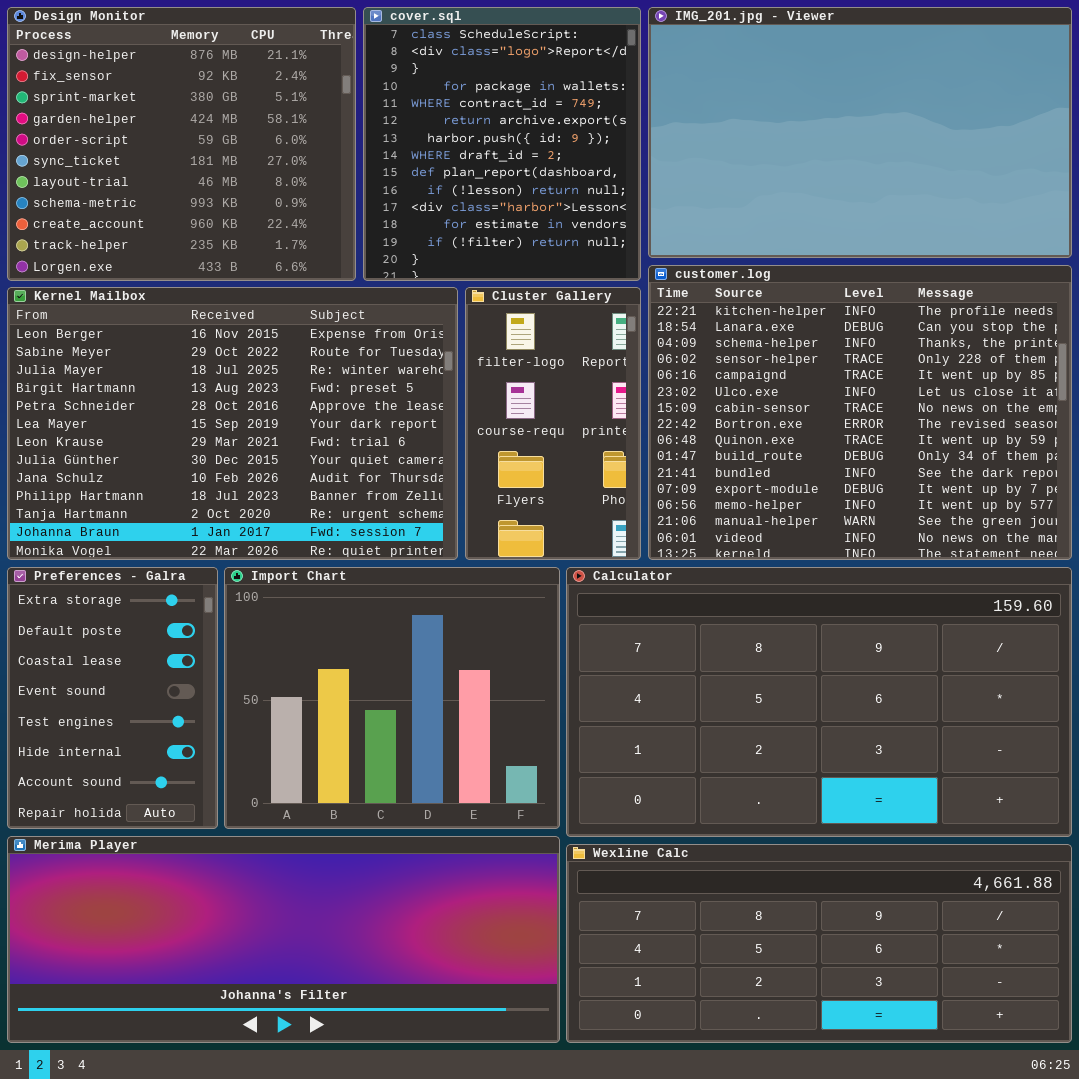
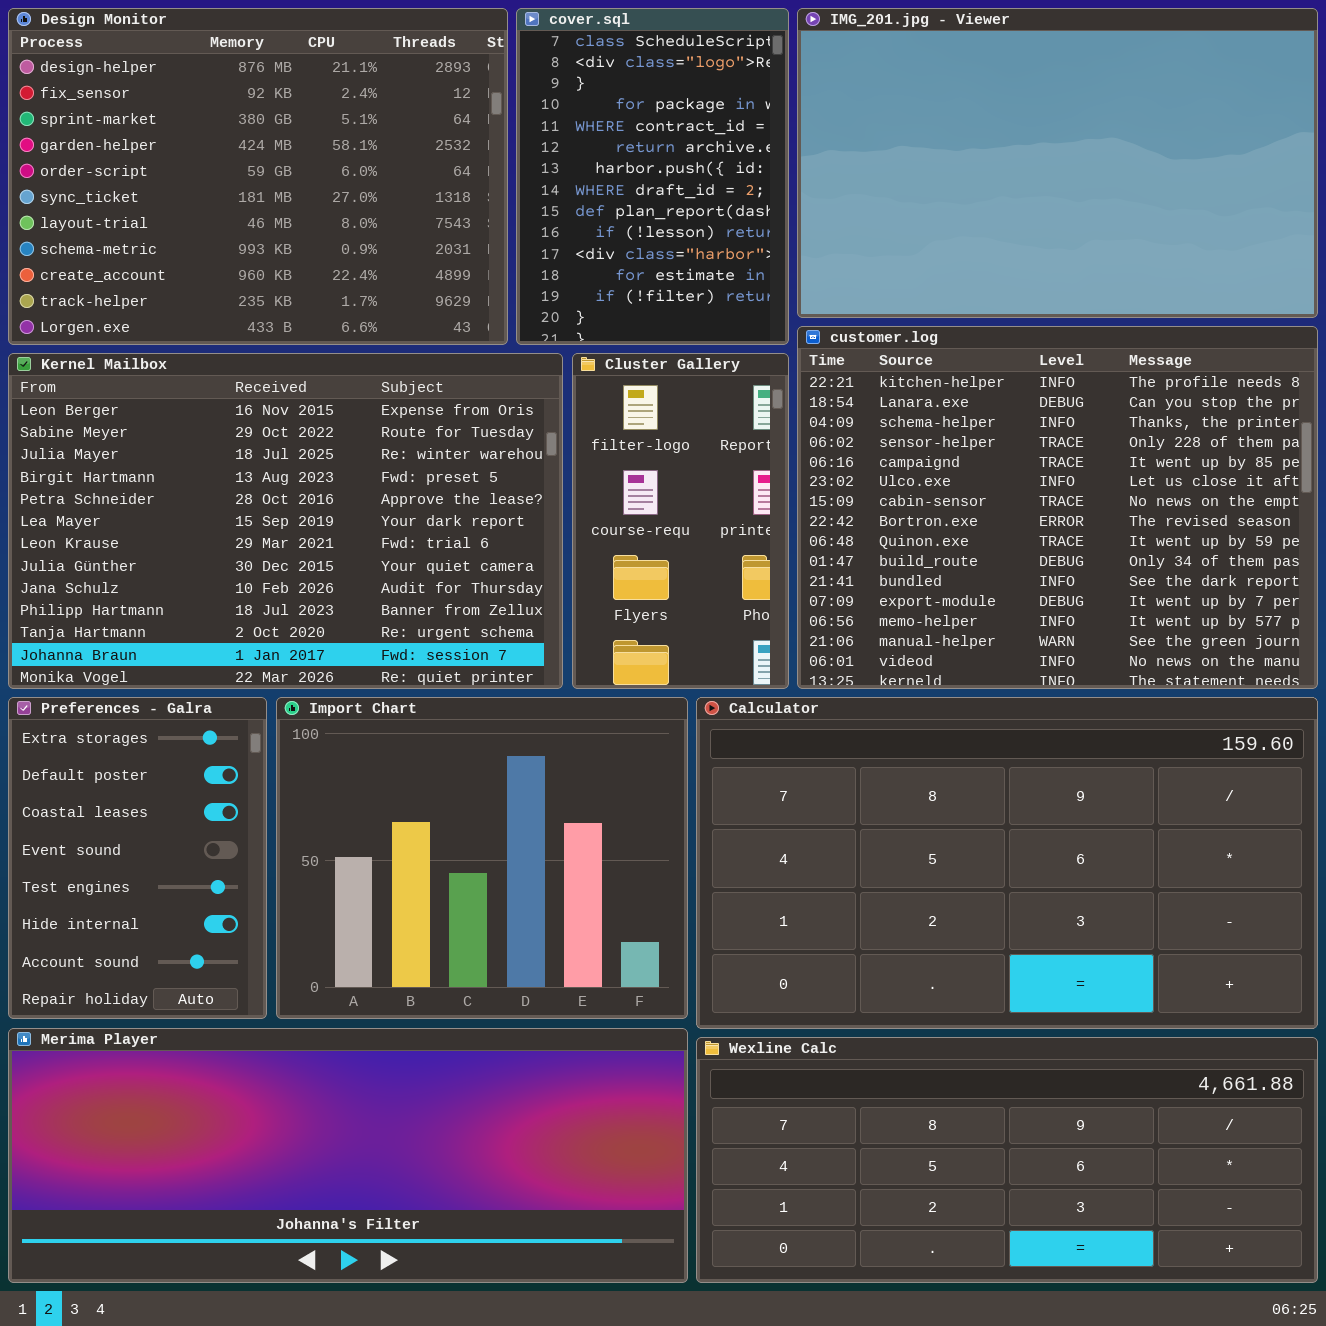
Design Monitor: [7,7,356,281] -> [8,8,508,345], resized
cover.sql: [363,7,641,281] -> [516,8,789,345], resized

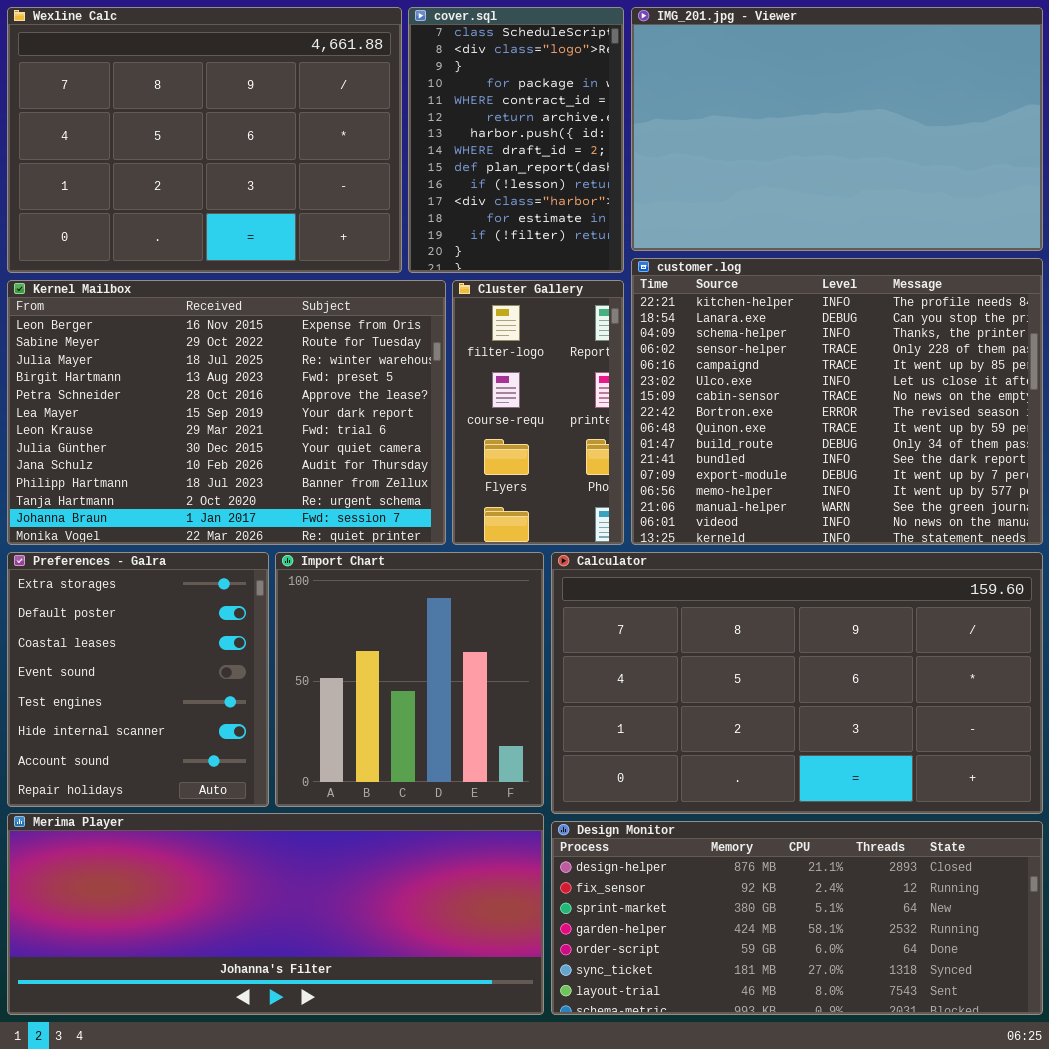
Design Monitor: [8,8,508,345] -> [551,821,1043,1015], moved, resized
Preferences - Galra: [8,697,267,1019] -> [7,552,269,807], resized
Import Chart: [276,697,688,1019] -> [275,552,544,807], resized
Wexline Calc: [696,1037,1318,1283] -> [7,7,402,273], moved, resized

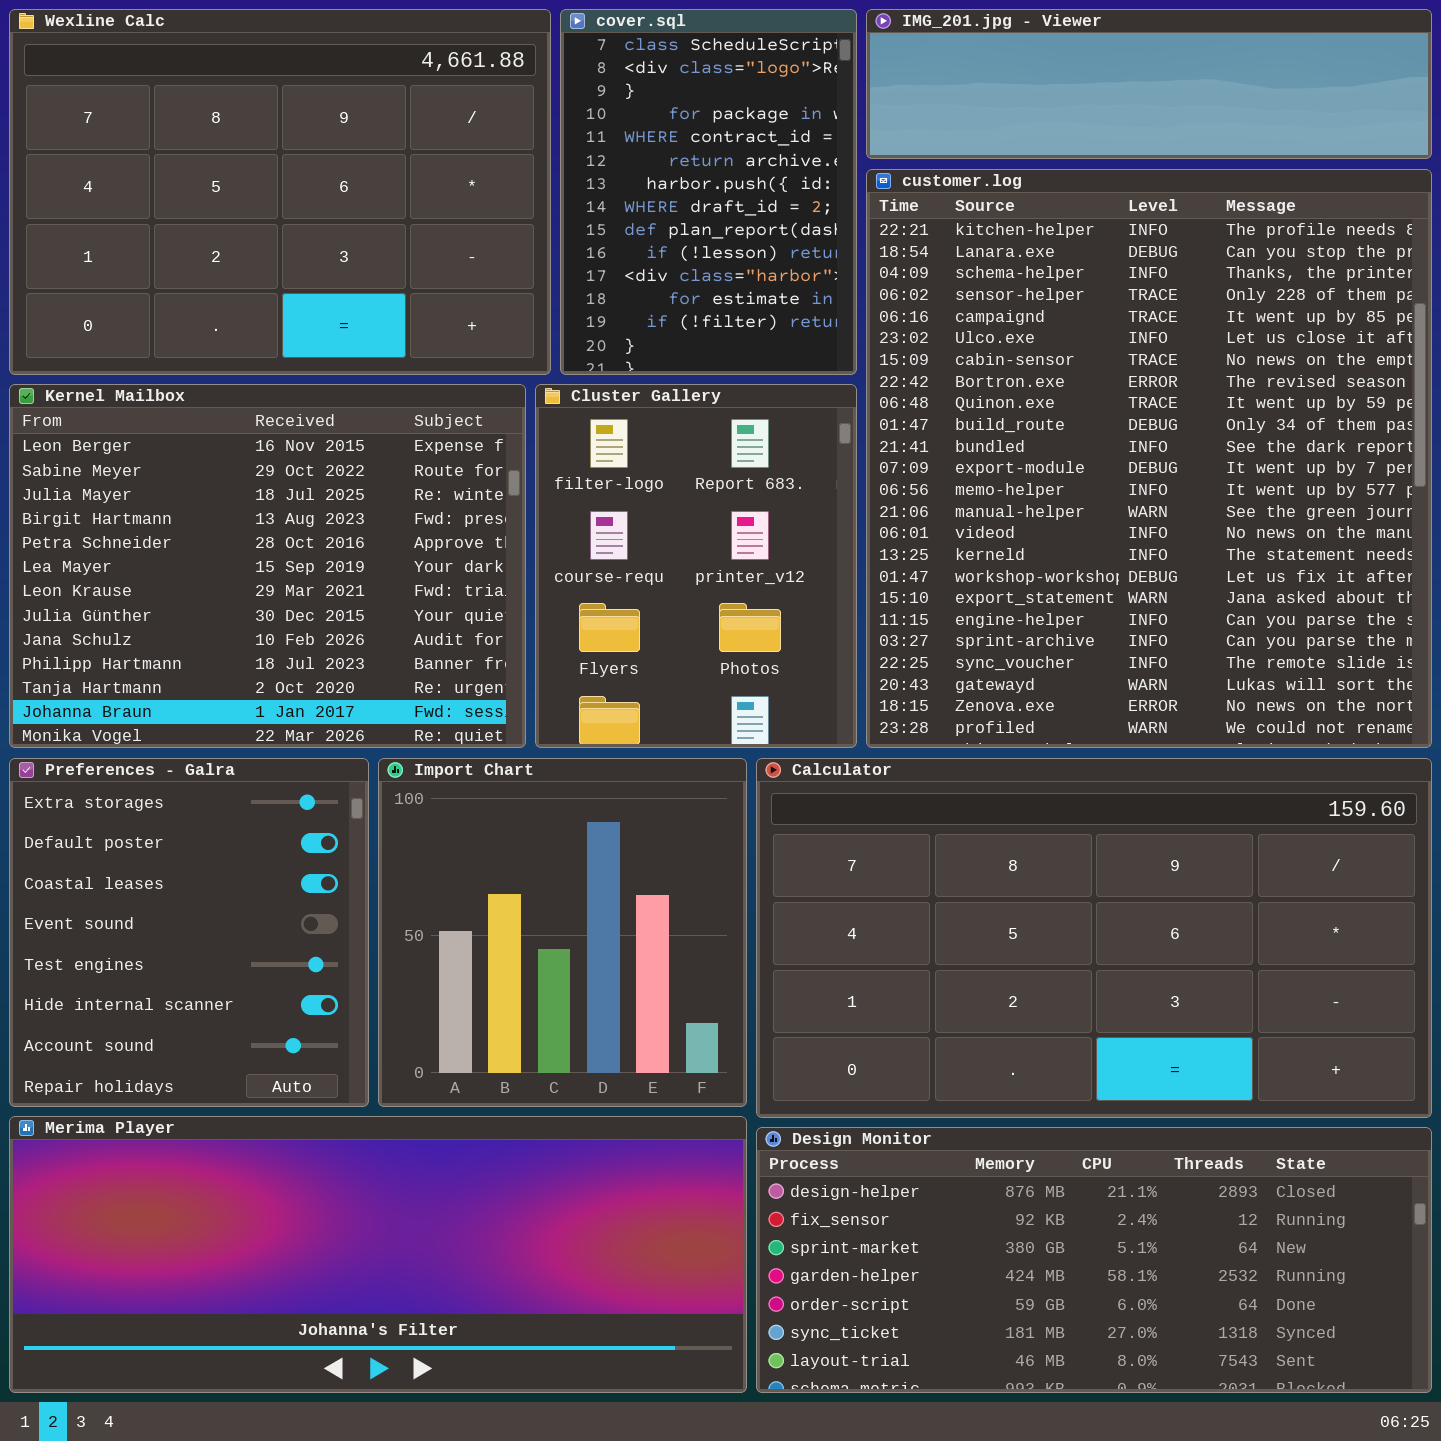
IMG_201.jpg - Viewer: [631,7,1043,251] -> [866,9,1432,159], resized
customer.log: [631,258,1043,545] -> [866,169,1432,748], resized
Kernel Mailbox: [7,280,446,545] -> [9,384,526,748], resized
Cluster Gallery: [452,280,624,545] -> [535,384,857,748], resized

